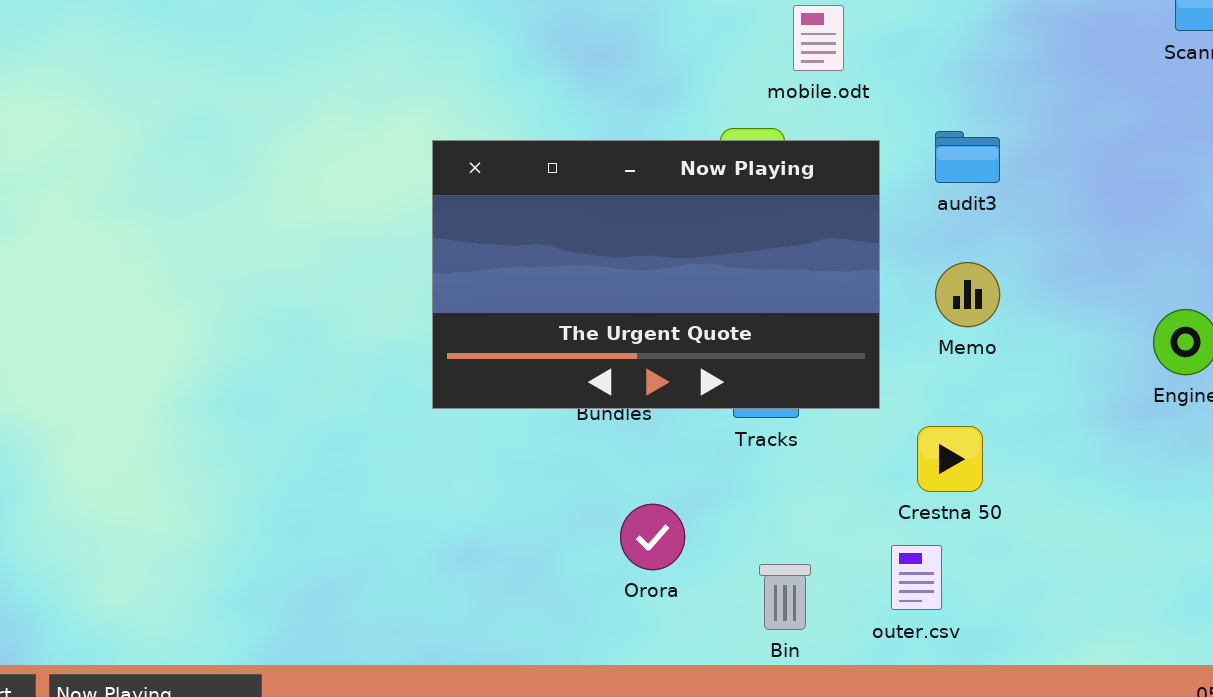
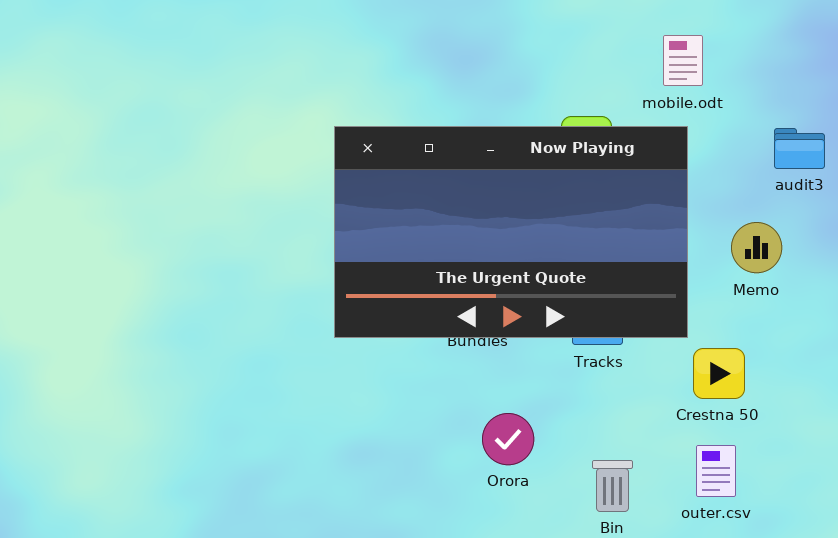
mobile.odt: [793,5,844,71] -> [663,35,703,86], moved
audit3: [935,131,1000,183] -> [774,128,825,169], moved
Crestna 50: [917,426,983,492] -> [693,348,745,399], moved

